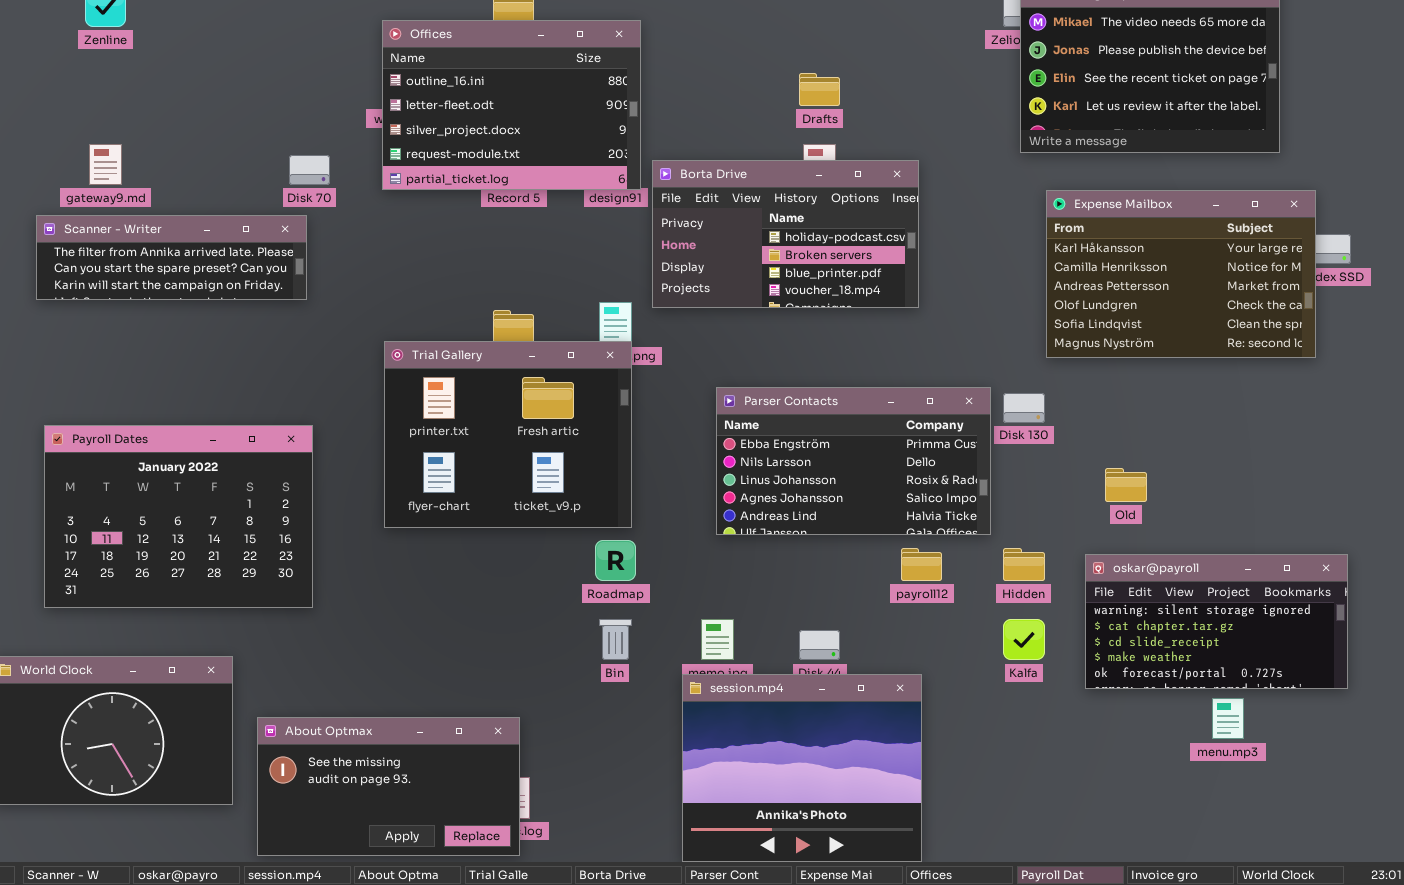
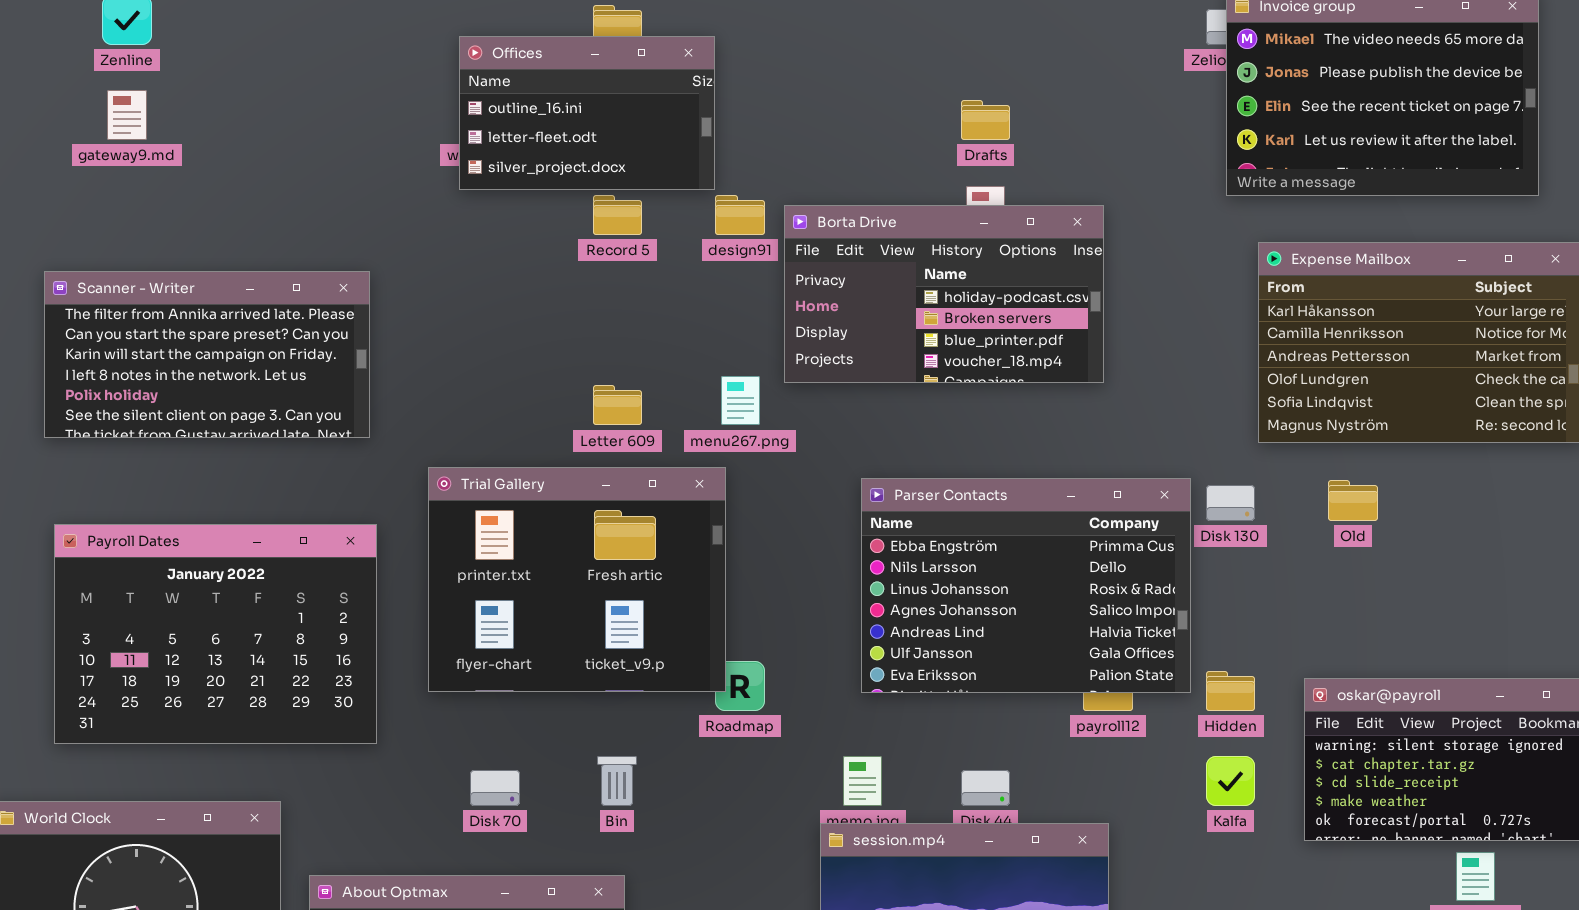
Offices: [382,20,641,190] -> [459,36,715,190], resized
gateway9.md: [89,144,122,185] -> [107,90,147,140], moved
Disk 70: [289,155,330,185] -> [470,770,520,806], moved
Scanner - Writer: [36,215,307,300] -> [44,271,370,438], resized
Trial Gallery: [384,341,632,528] -> [428,467,726,692], moved
Parser Contacts: [716,387,991,535] -> [861,478,1191,693], resized
Old: [1105,468,1147,502] -> [1328,480,1378,521], moved
Bin: [599,619,632,660] -> [597,756,637,806], moved

